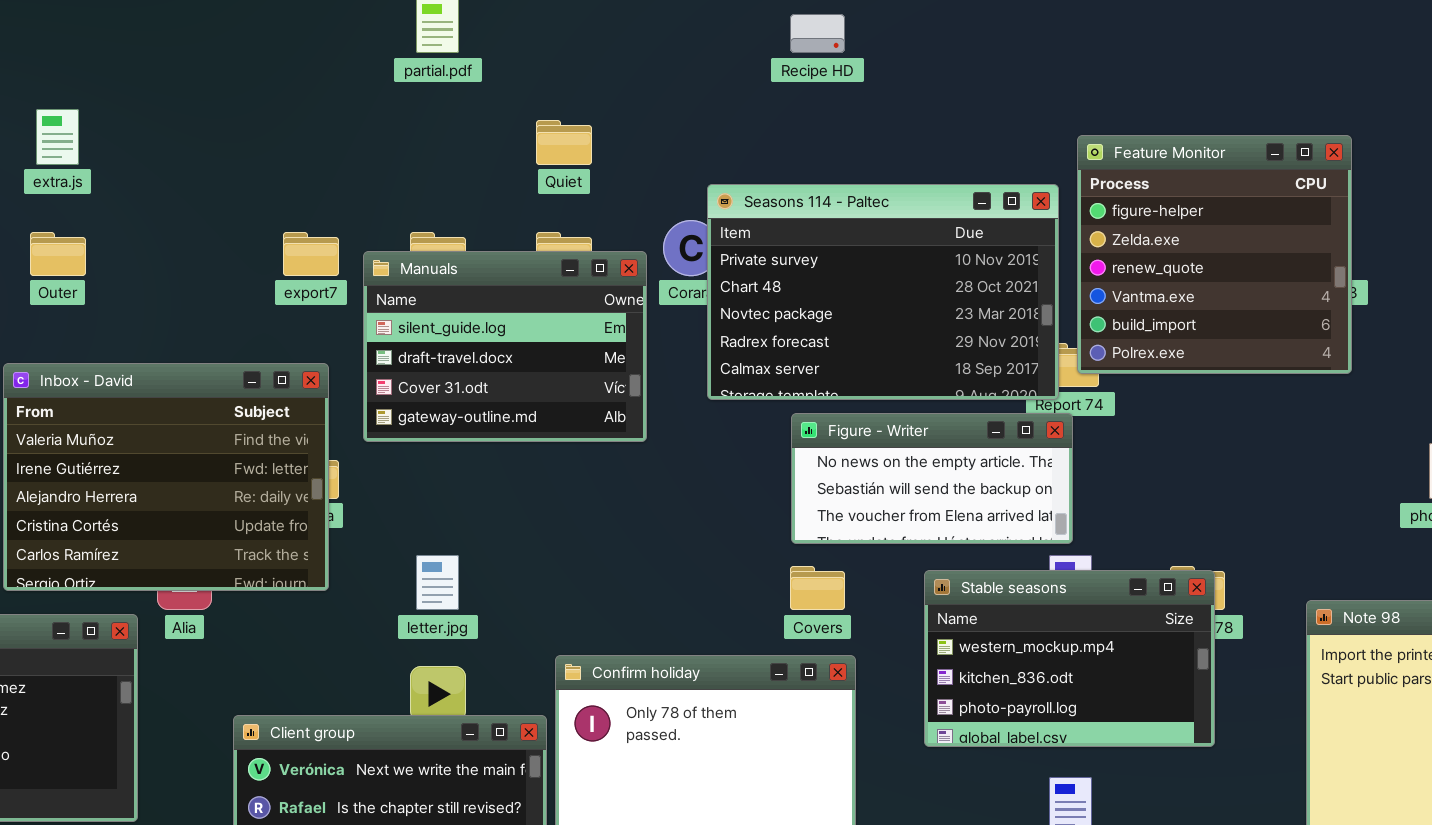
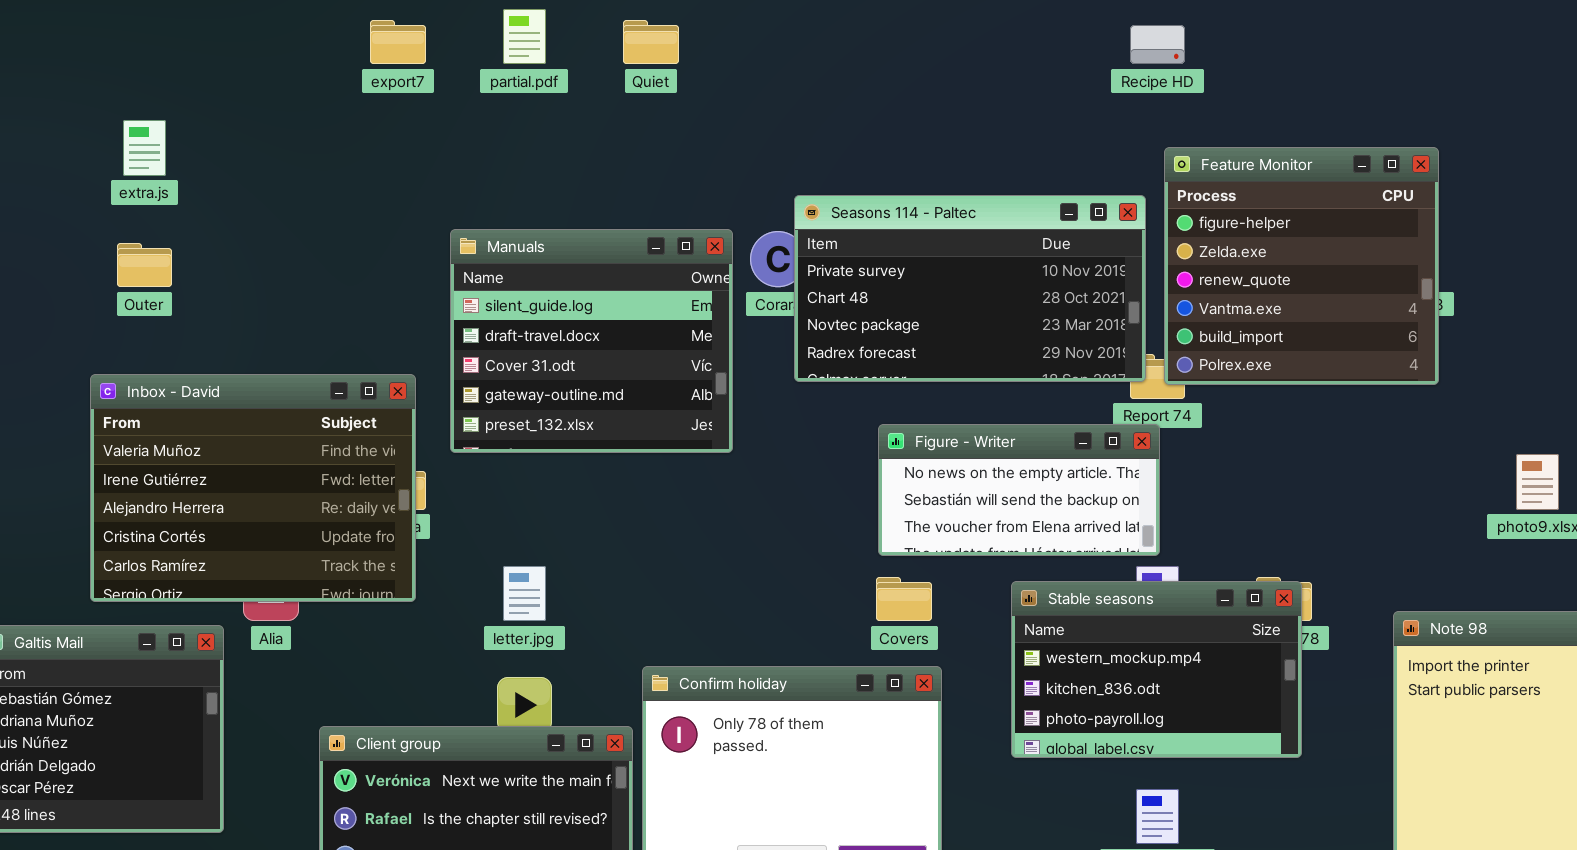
Recipe HD: [790,14,845,53] -> [1130,25,1185,64], moved
Quiet: [536,120,592,165] -> [623,20,679,64], moved
Seasons 114 - Paltec: [707,184,1059,400] -> [794,195,1146,382], resized
export7: [283,232,339,276] -> [370,20,426,64], moved
Manuals: [363,251,647,442] -> [450,229,733,453], resized

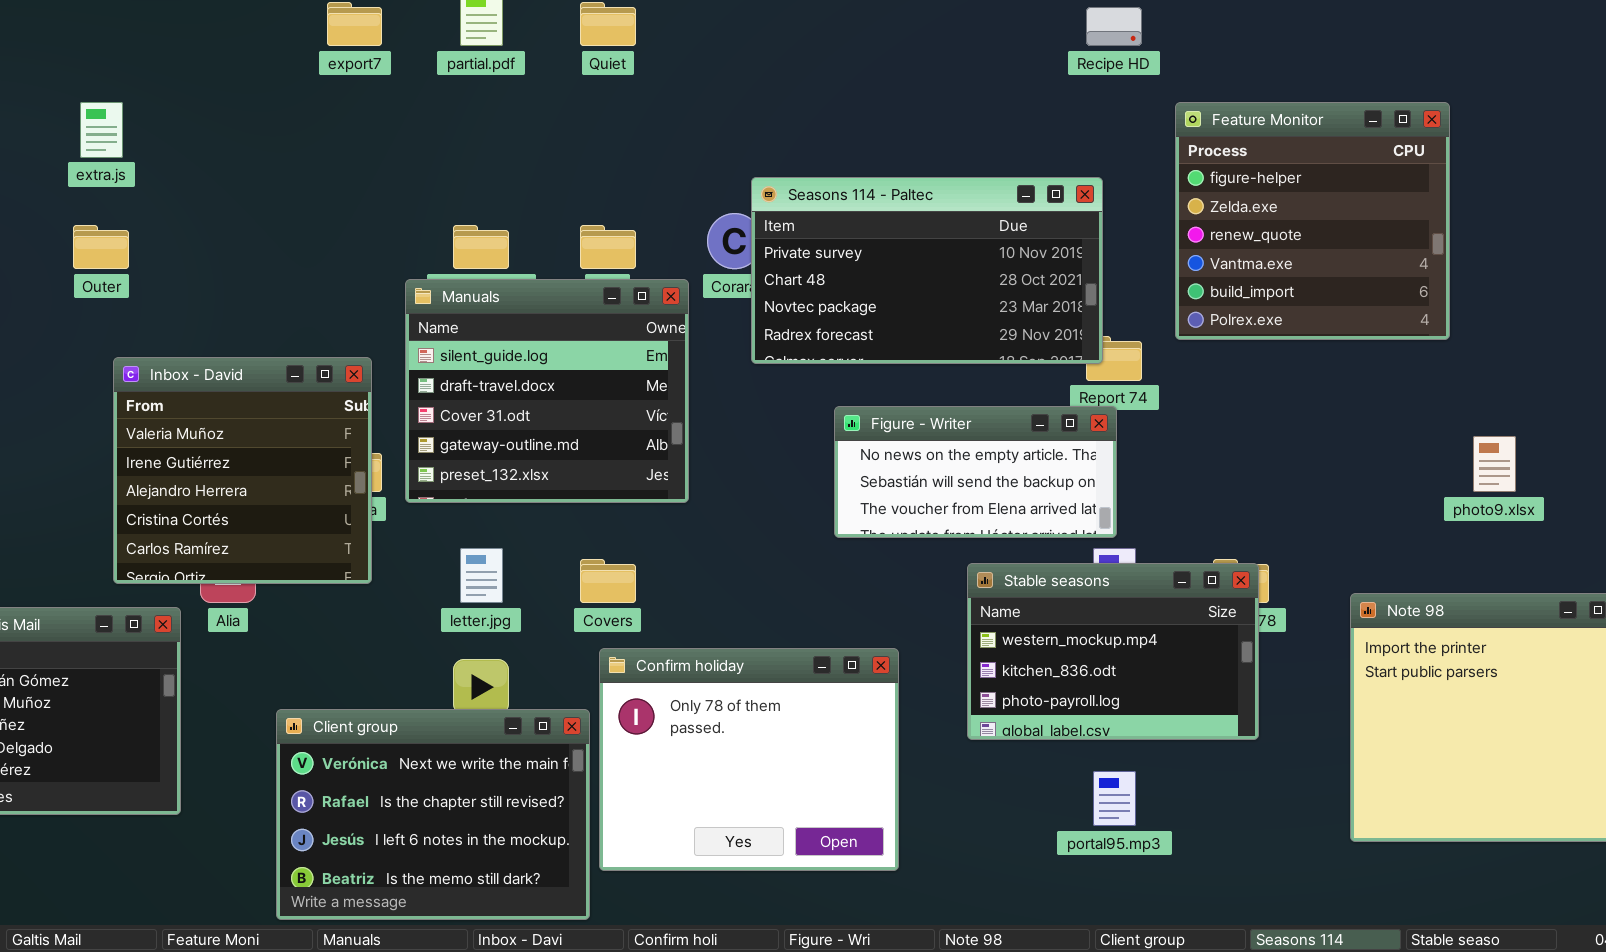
Feature Monitor: [1164,147,1439,385] -> [1175,102,1450,340], moved
Manuals: [450,229,733,453] -> [405,279,689,503], moved
Inbox - David: [90,374,416,602] -> [113,357,372,584], resized
Covers: [876,577,932,621] -> [580,559,636,603], moved

